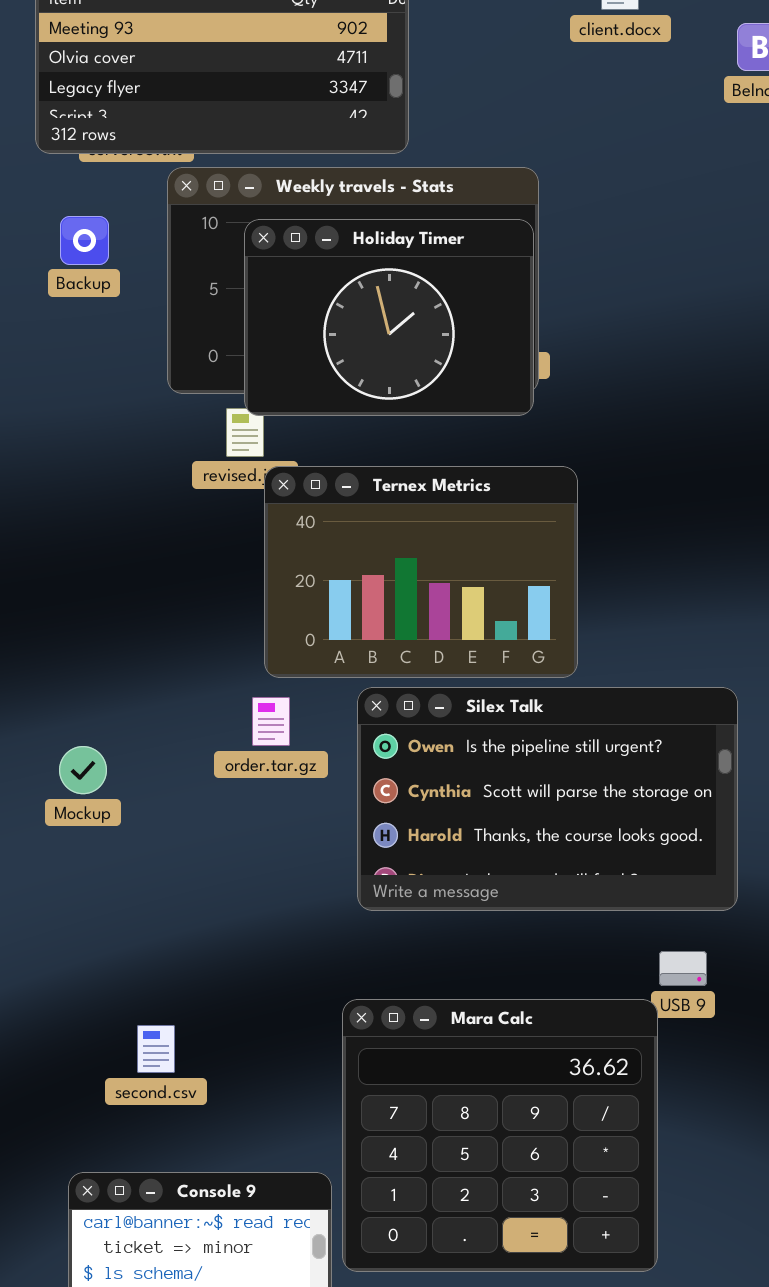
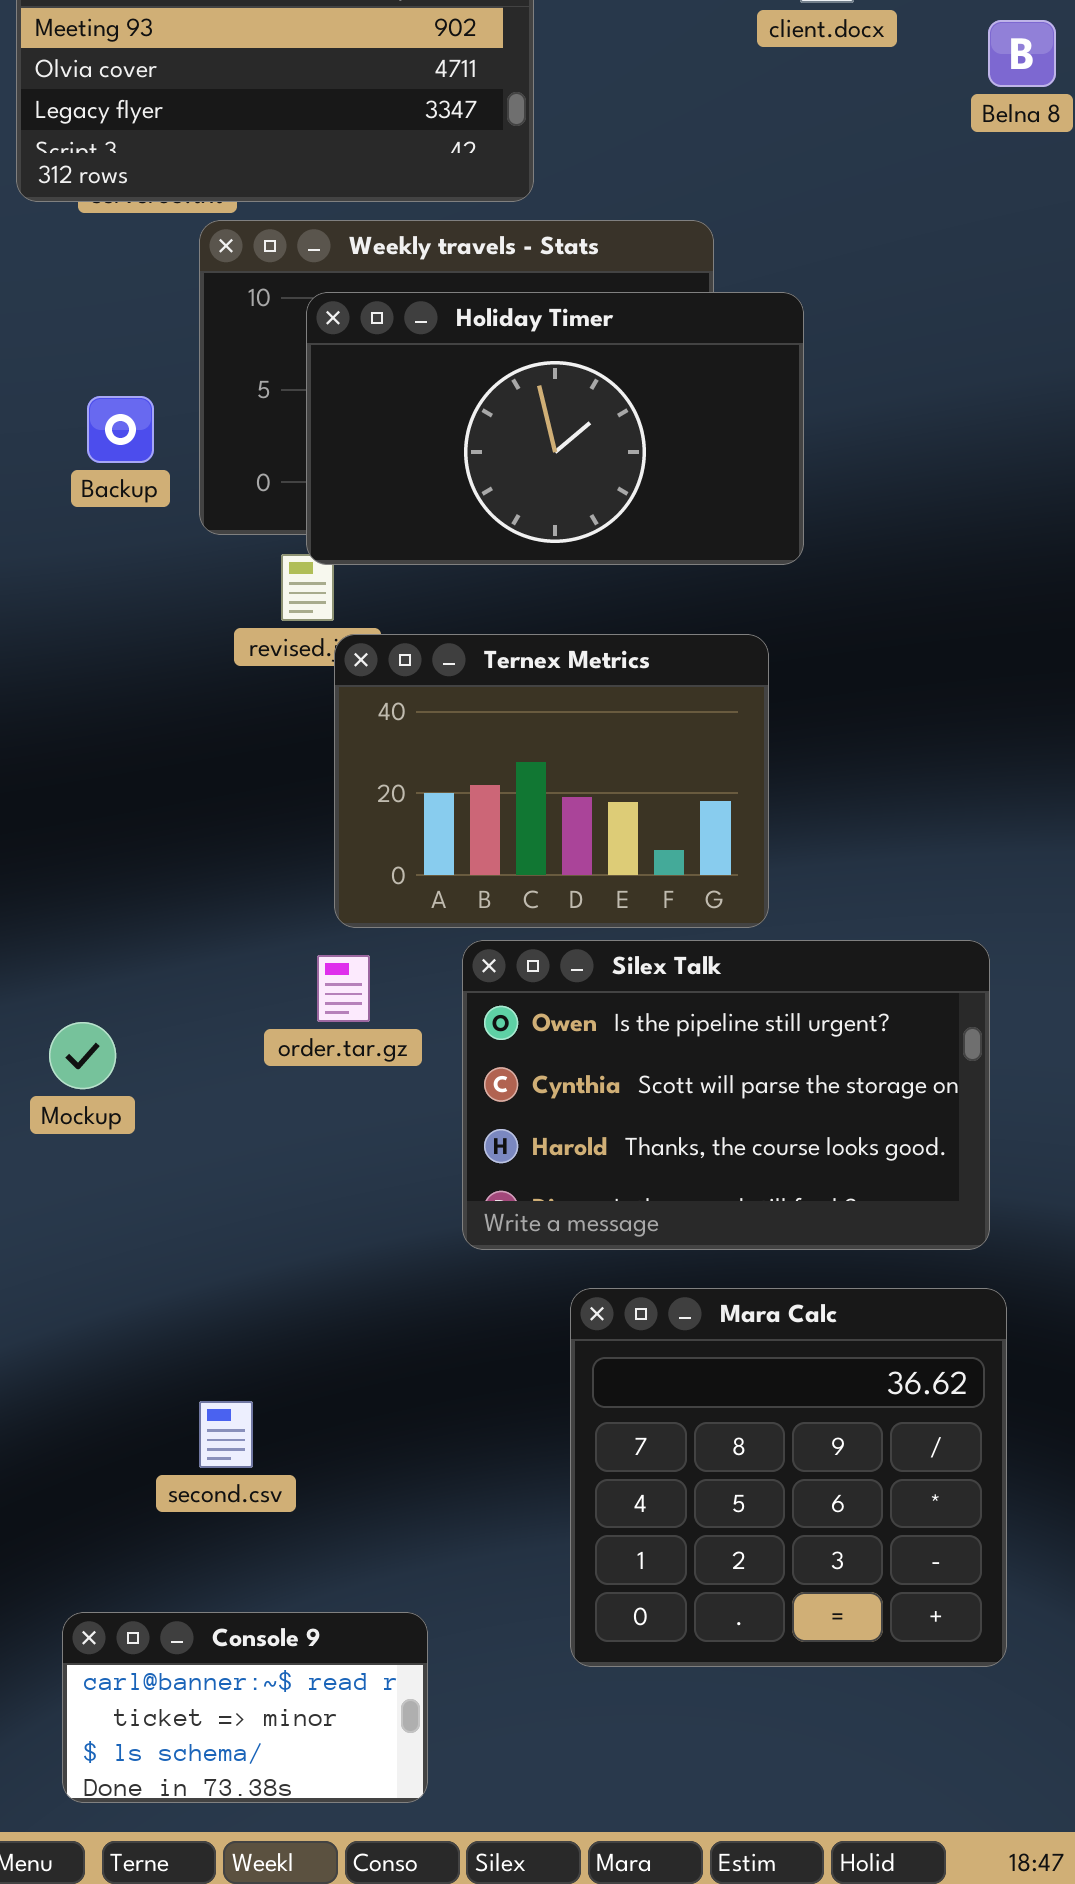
Backup: [60,216,109,265] -> [87,396,154,463], moved
Holiday Timer: [244,219,534,416] -> [306,292,804,565], resized
Mara Calc: [342,999,658,1272] -> [570,1288,1007,1667], moved
second.csv: [137,1025,175,1073] -> [199,1401,253,1468], moved

